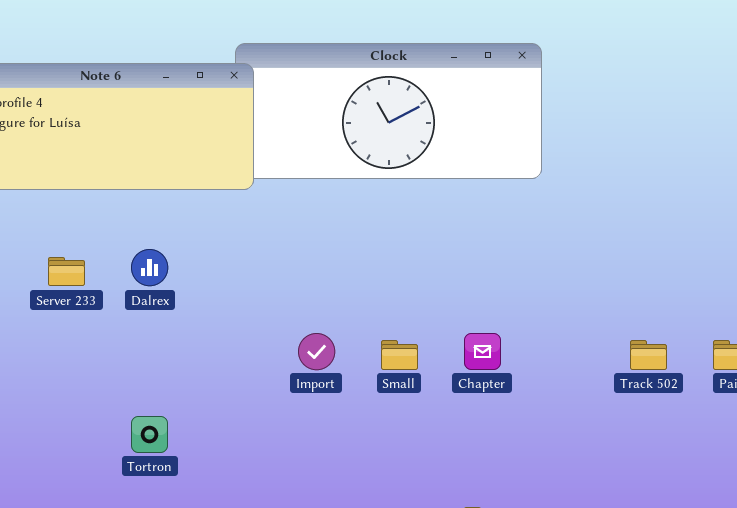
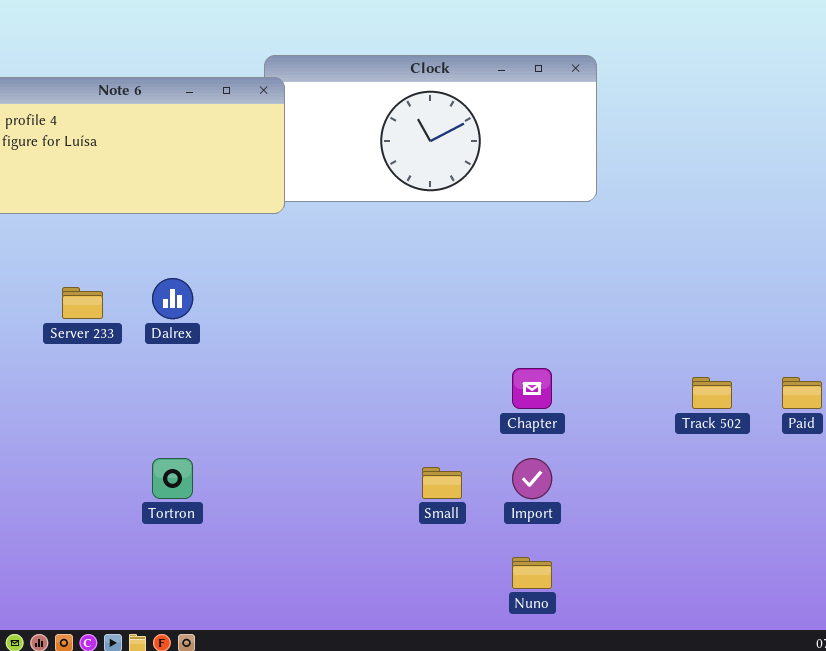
Import: [298,333,335,370] -> [512,458,552,499], moved
Small: [381,340,418,370] -> [422,467,462,499], moved

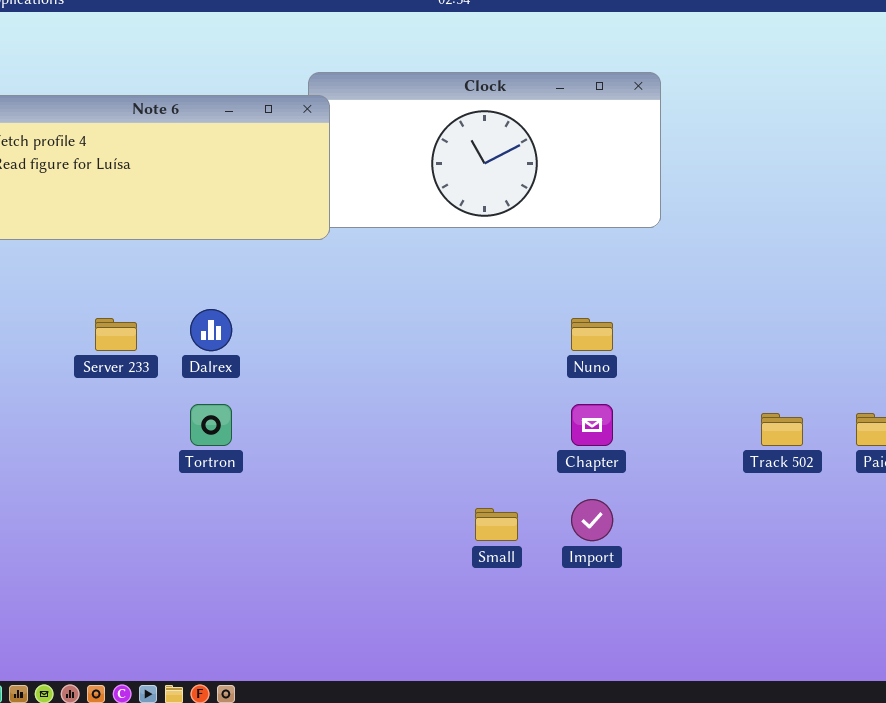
Tortron: [152,458,193,499] -> [190,404,232,446], moved
Nuno: [512,557,552,589] -> [571,318,613,351], moved

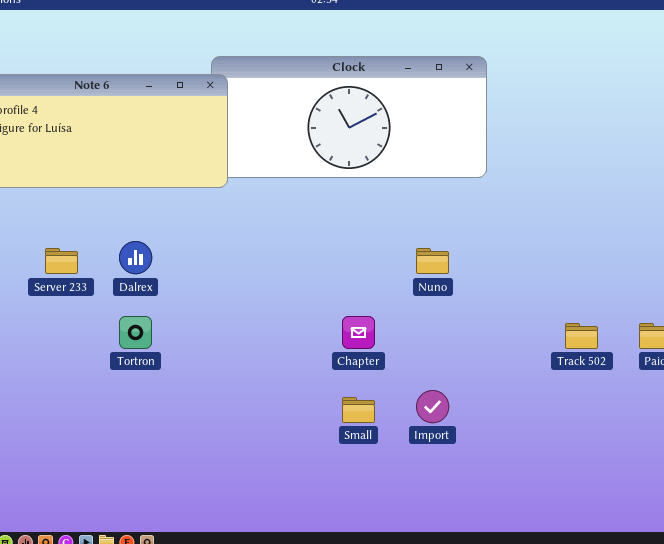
Chapter: [571,404,613,446] -> [342,316,375,349], moved

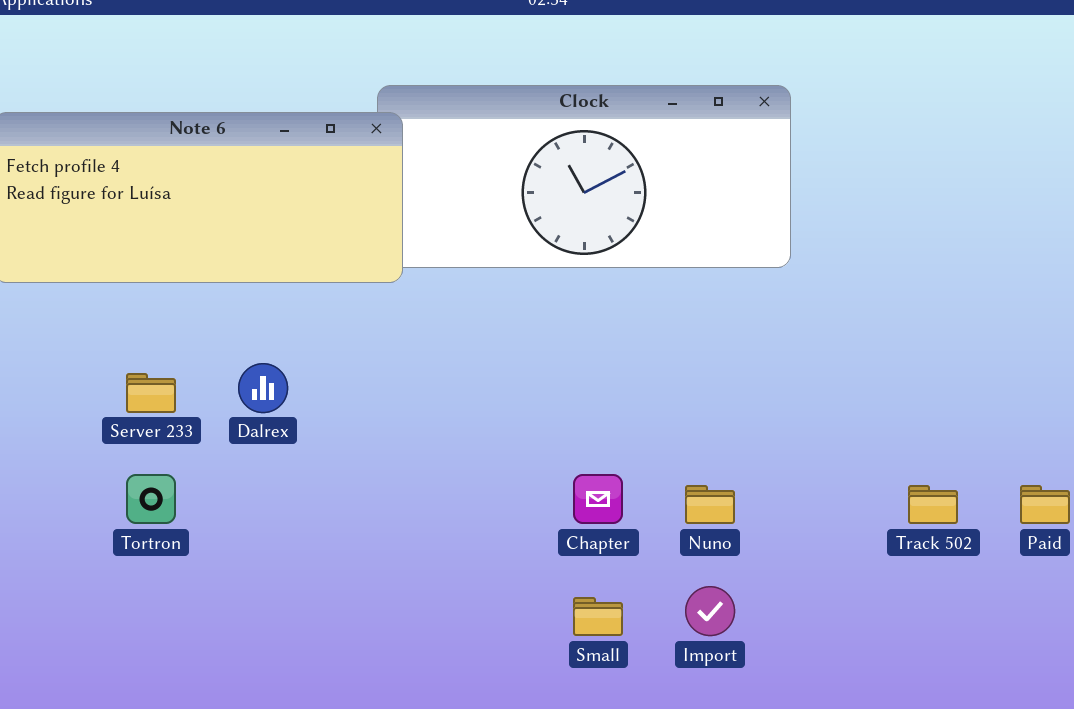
Nuno: [416,248,449,274] -> [685,485,735,524], moved
Tortron: [119,316,152,349] -> [126,474,176,524], moved

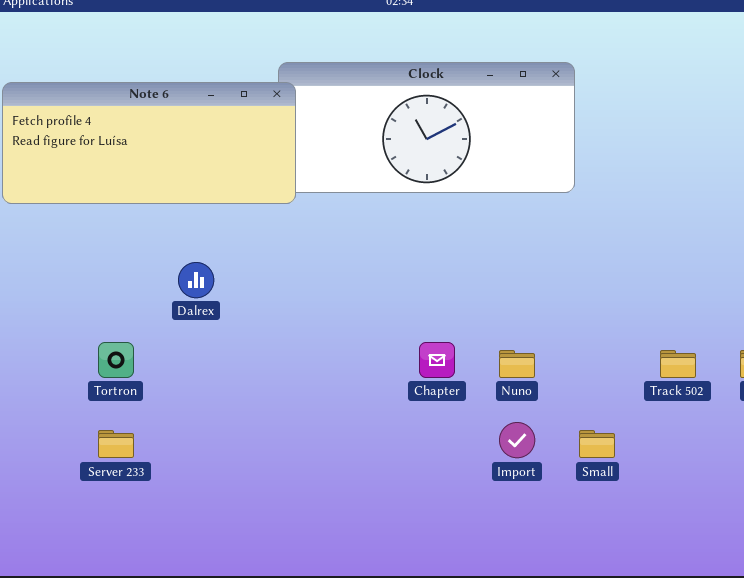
Server 233: [126,373,176,413] -> [98,430,134,458], moved
Small: [573,597,623,636] -> [579,430,615,458], moved

